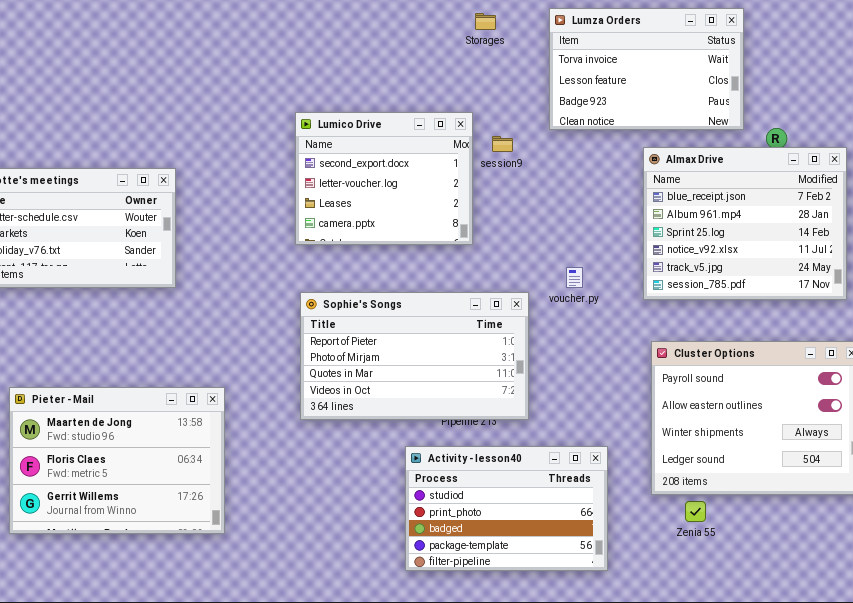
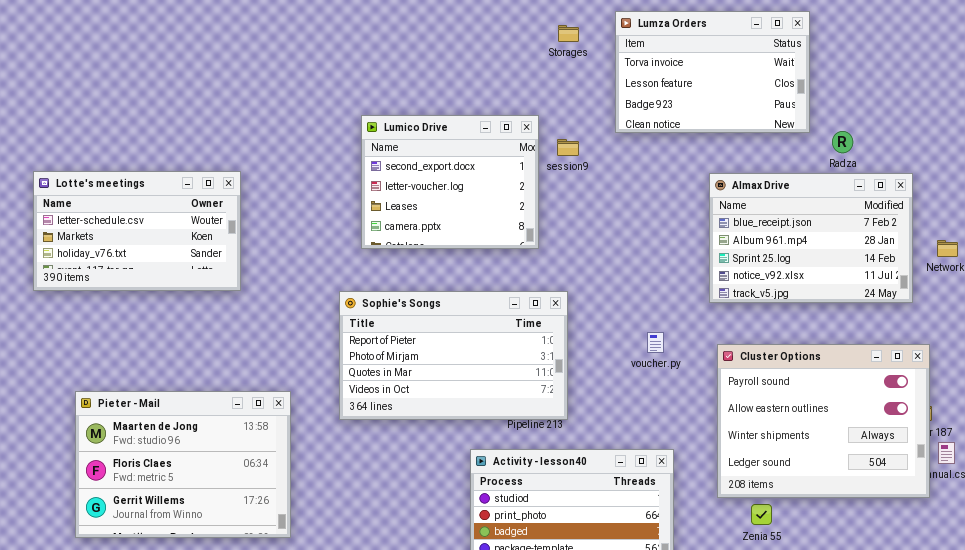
Storages: [475,13,496,30] -> [558,25,579,42], moved
Almax Drive: [643,147,847,300] -> [709,173,913,303], resized
voucher.py: [566,267,583,288] -> [647,332,664,353], moved
Sophie's Songs: [300,292,529,420] -> [339,291,568,420], moved

